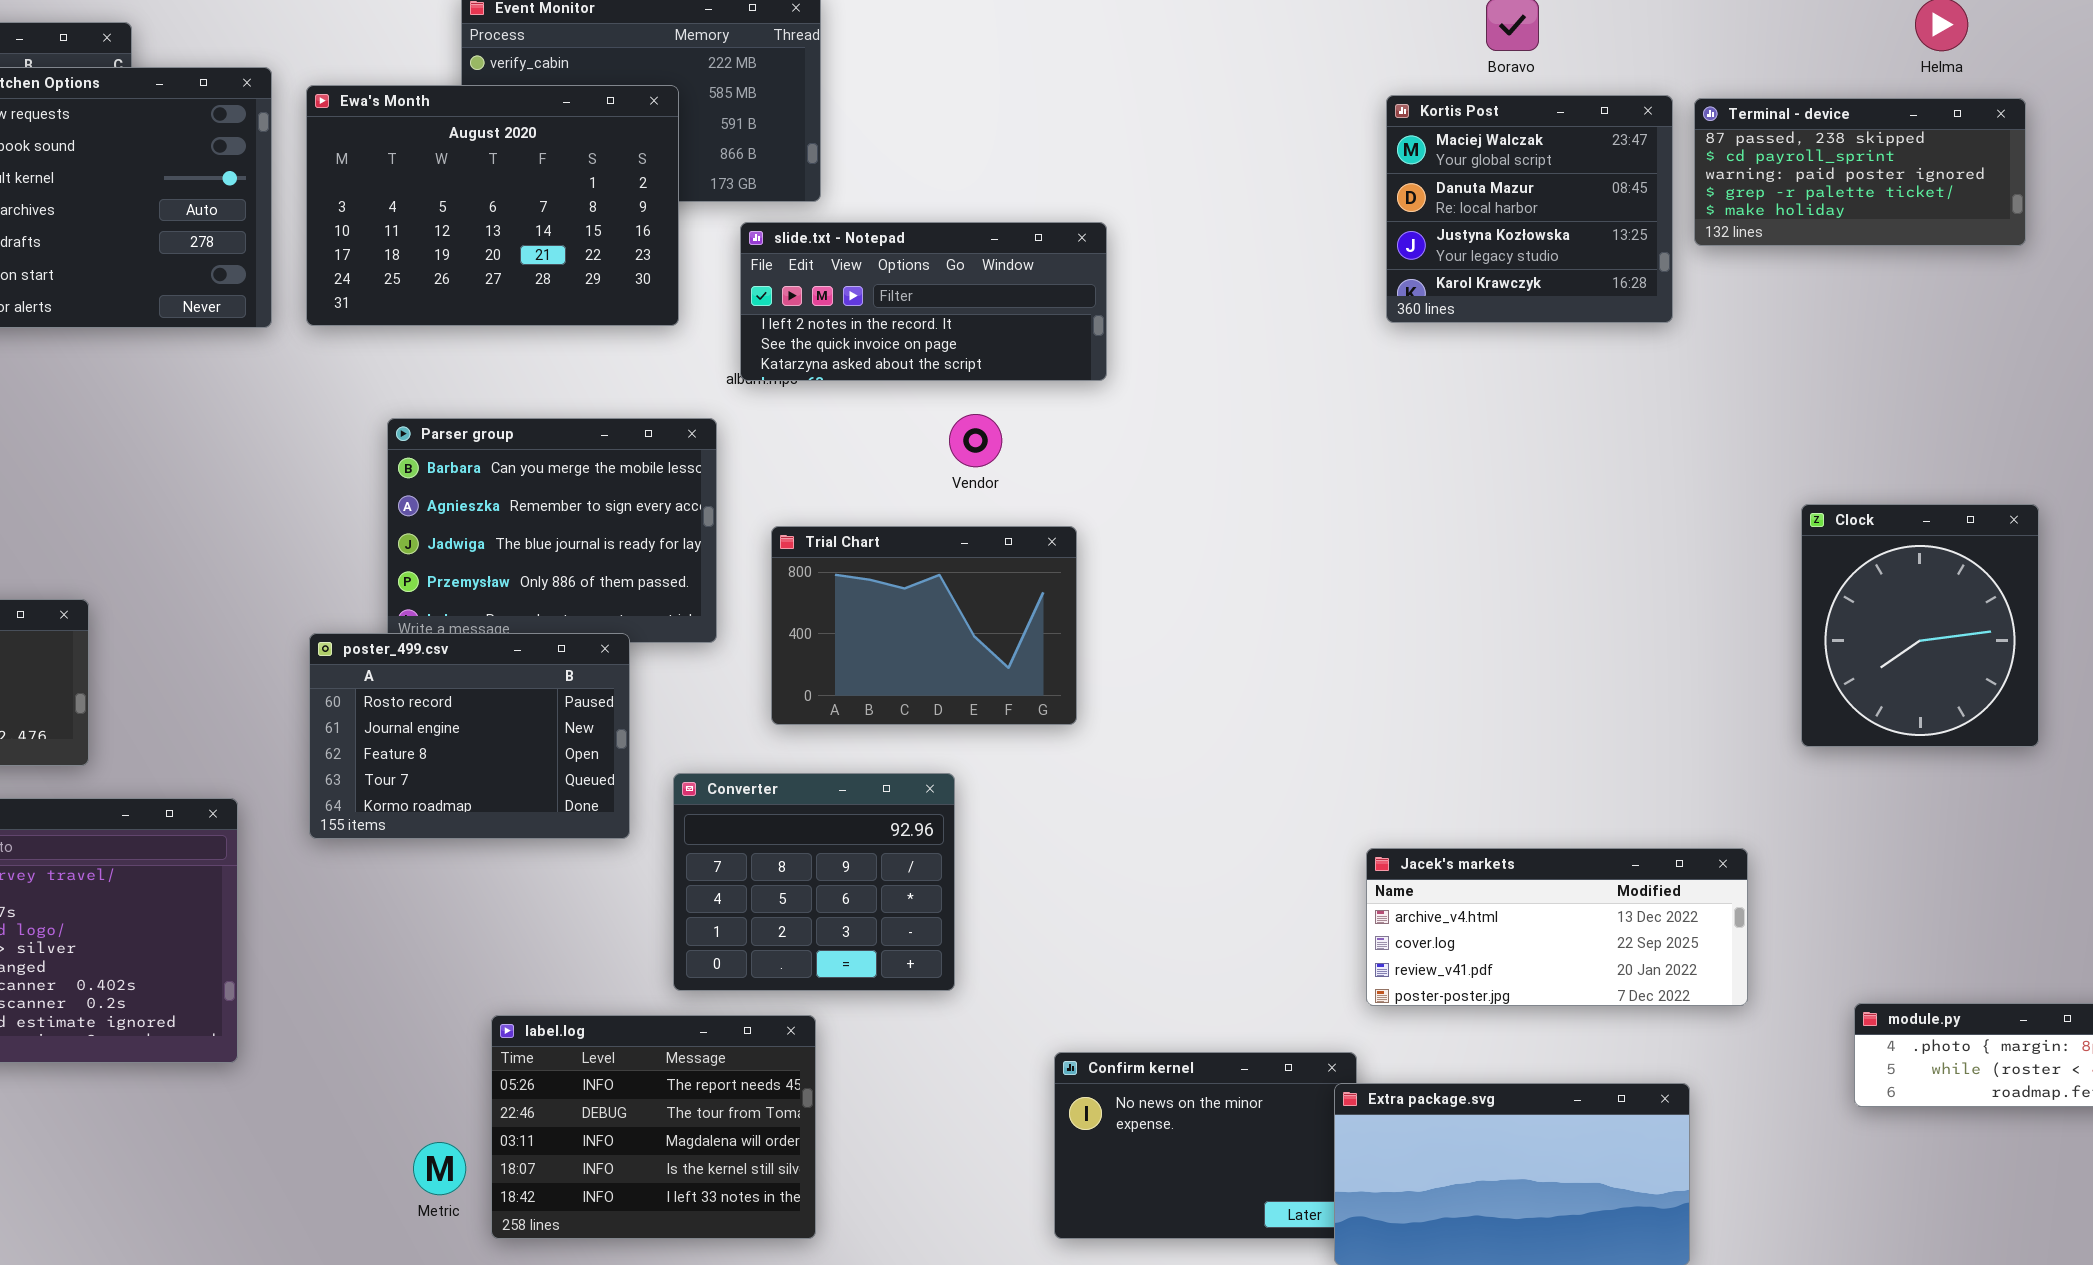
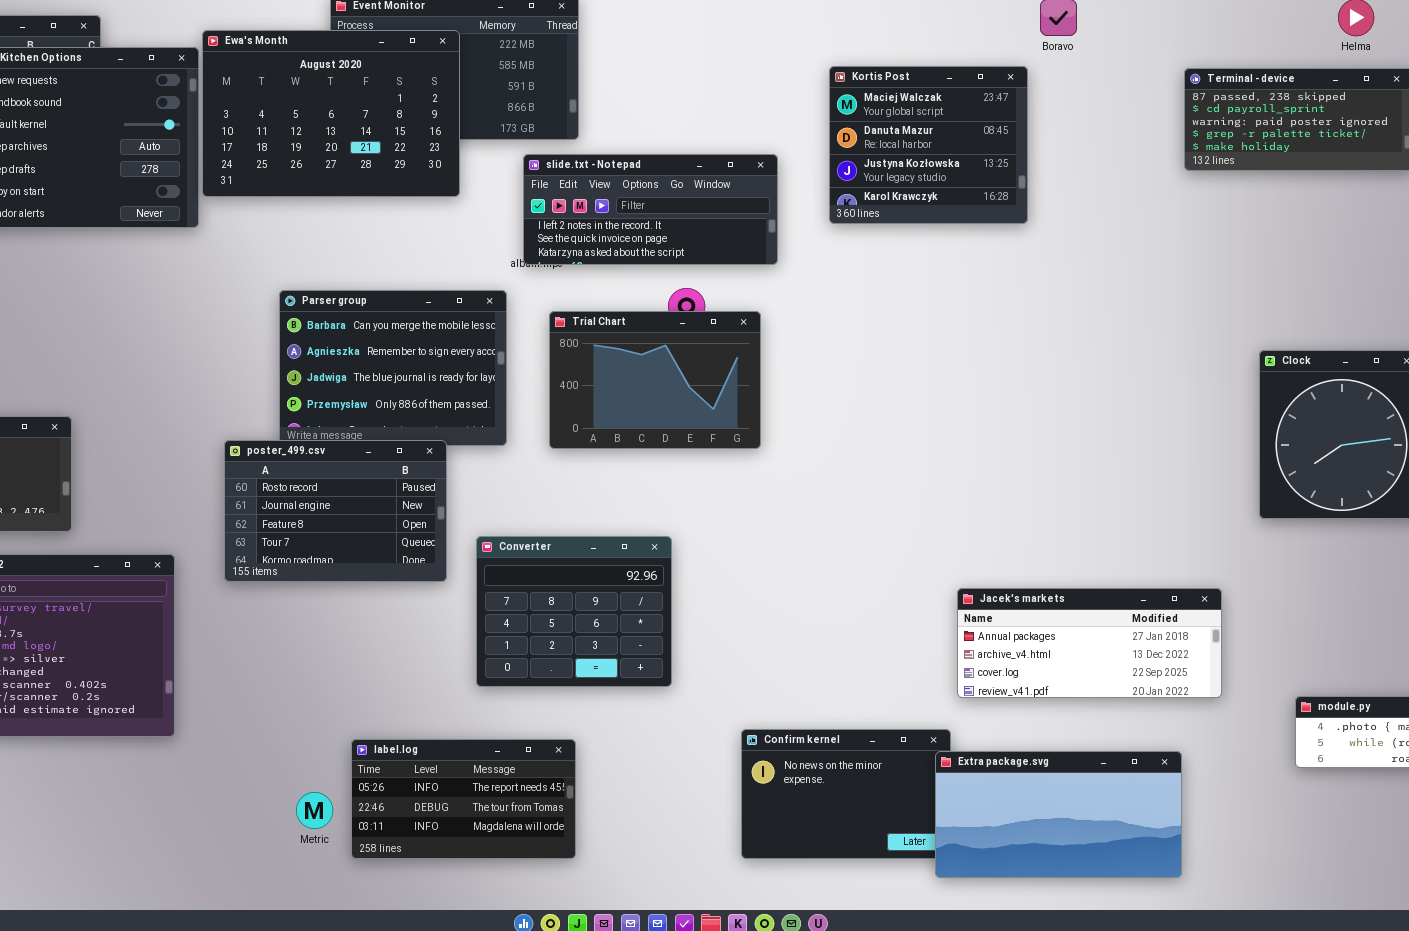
Ewa's Month: [306,85,679,326] -> [202,30,460,197], moved
Kortis Post: [1386,95,1673,323] -> [829,66,1028,224], moved
Trial Chart: [771,526,1077,725] -> [549,311,761,449], moved
Jacek's markets: [1366,848,1748,1006] -> [957,588,1222,698], scrolled up 1 row
label.log: [491,1015,816,1239] -> [351,739,576,859], resized

